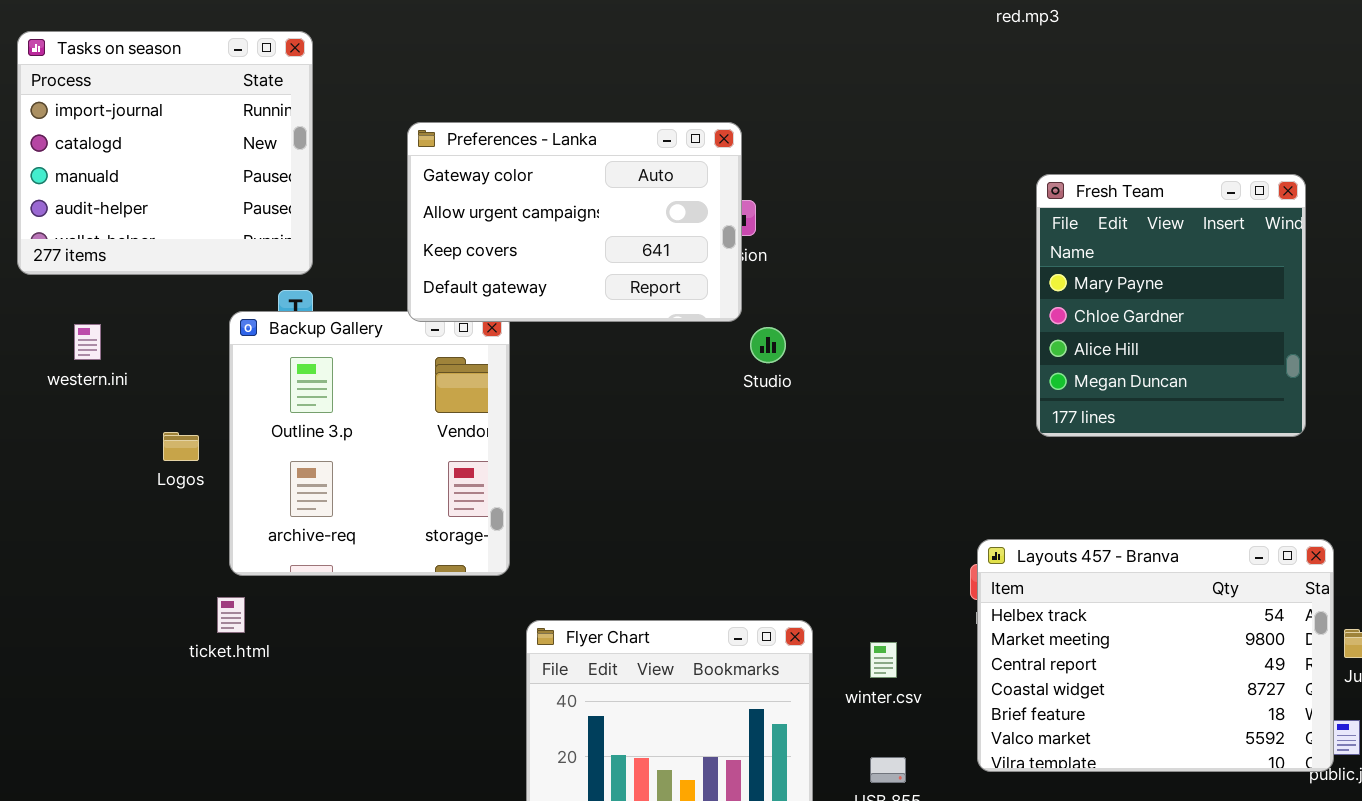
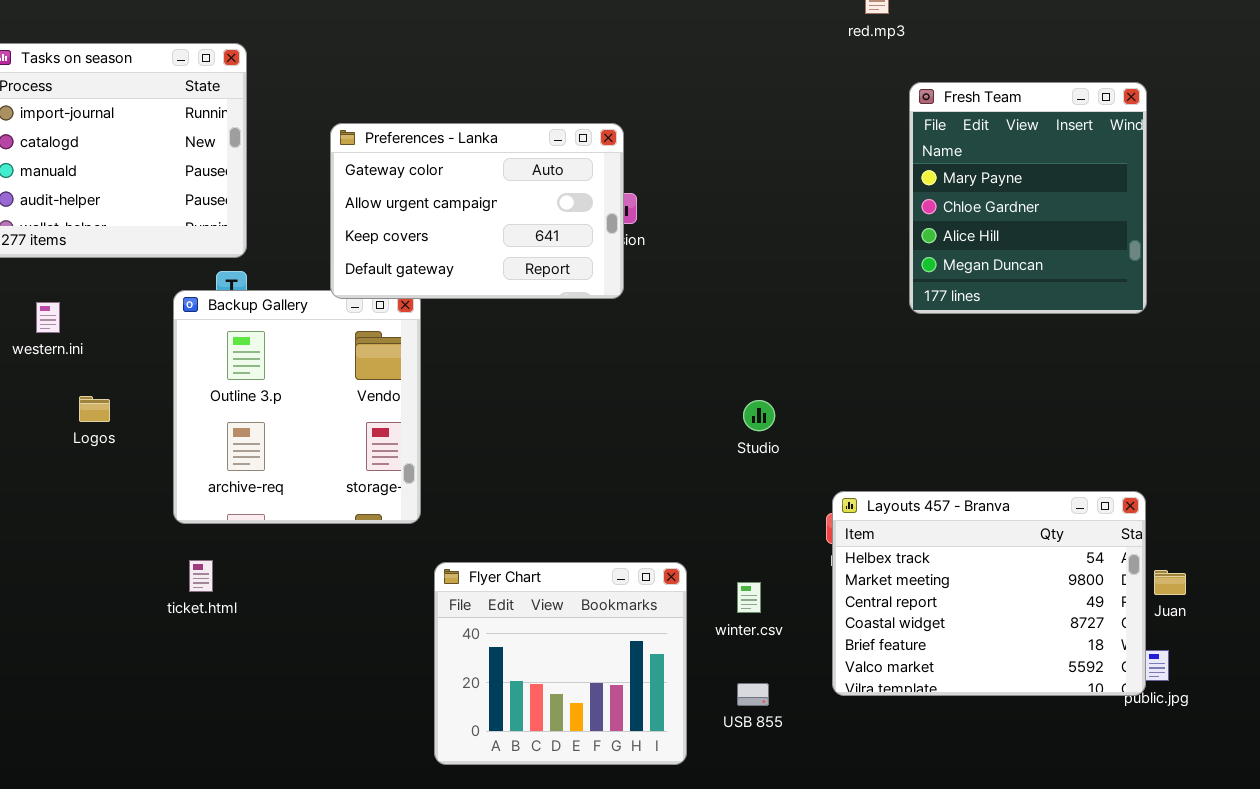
Fresh Team: [1036,174,1306,437] -> [909,82,1147,314], moved
Studio: [750,327,786,363] -> [743,400,775,431], moved
Logos: [163,432,199,461] -> [79,396,110,422], moved
ticket.html: [217,597,245,633] -> [189,560,213,592], moved

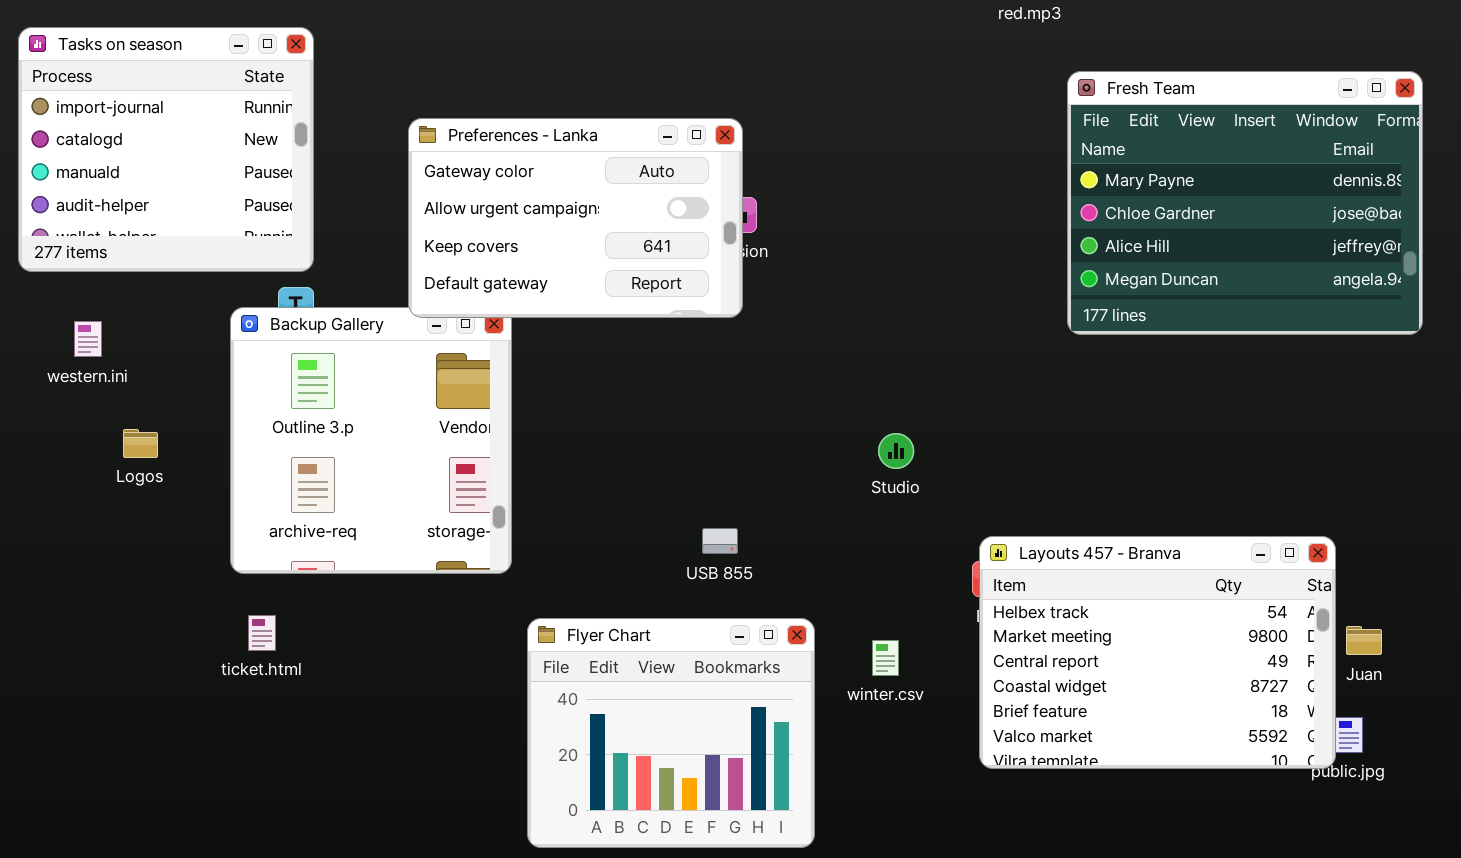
Fresh Team: [909,82,1147,314] -> [1067,71,1423,335], resized
USB 855: [737,683,769,706] -> [702,528,738,554], moved

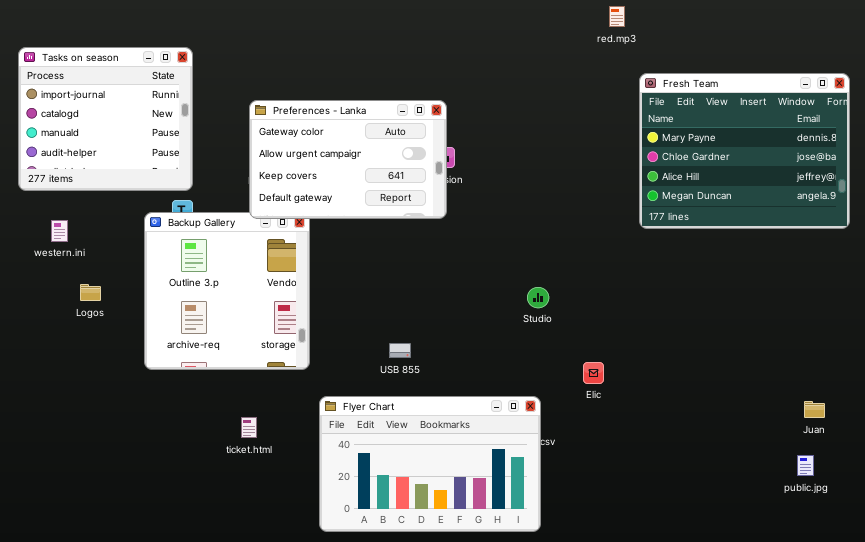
USB 855: [702,528,738,554] -> [389,343,411,358], moved
Layouts 457 - Branva: [979,536,1336,769] -> none, closed
ticket.html: [248,615,276,651] -> [241,417,257,438], moved
Flyer Chart: [527,618,815,848] -> [319,396,541,532], resized

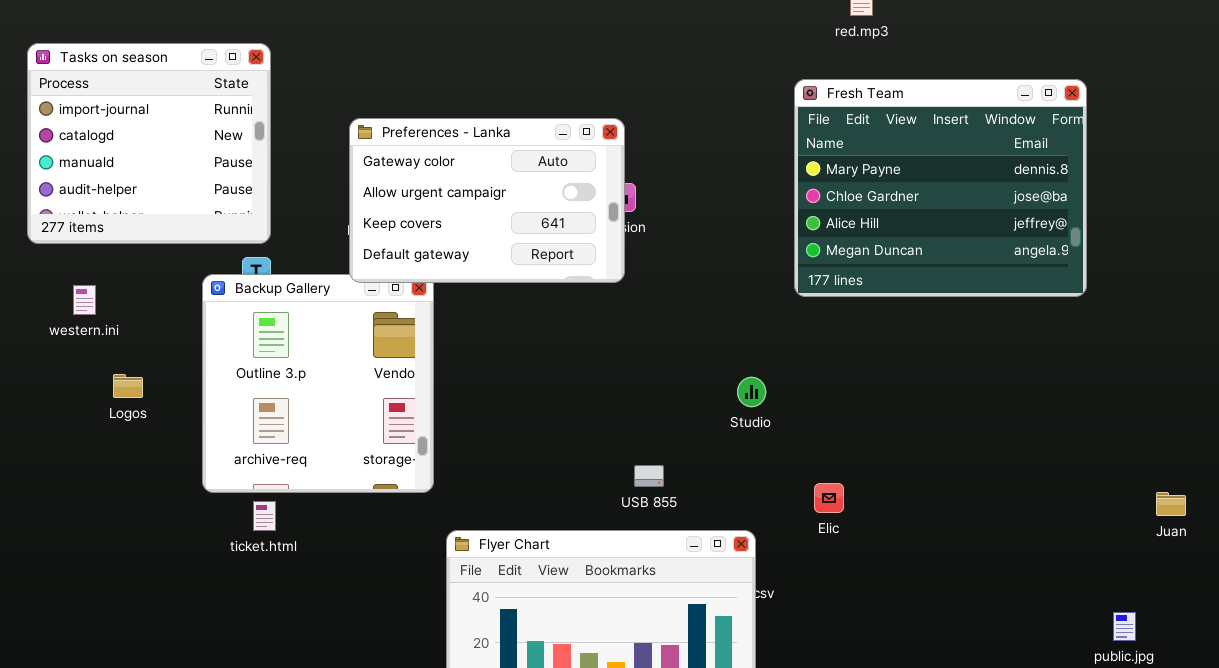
Fresh Team: [639,73,850,229] -> [794,79,1087,297], moved
USB 855: [389,343,411,358] -> [634,465,664,487], moved
Juan: [804,401,825,418] -> [1156,492,1186,516], moved
ticket.html: [241,417,257,438] -> [253,501,276,531], moved

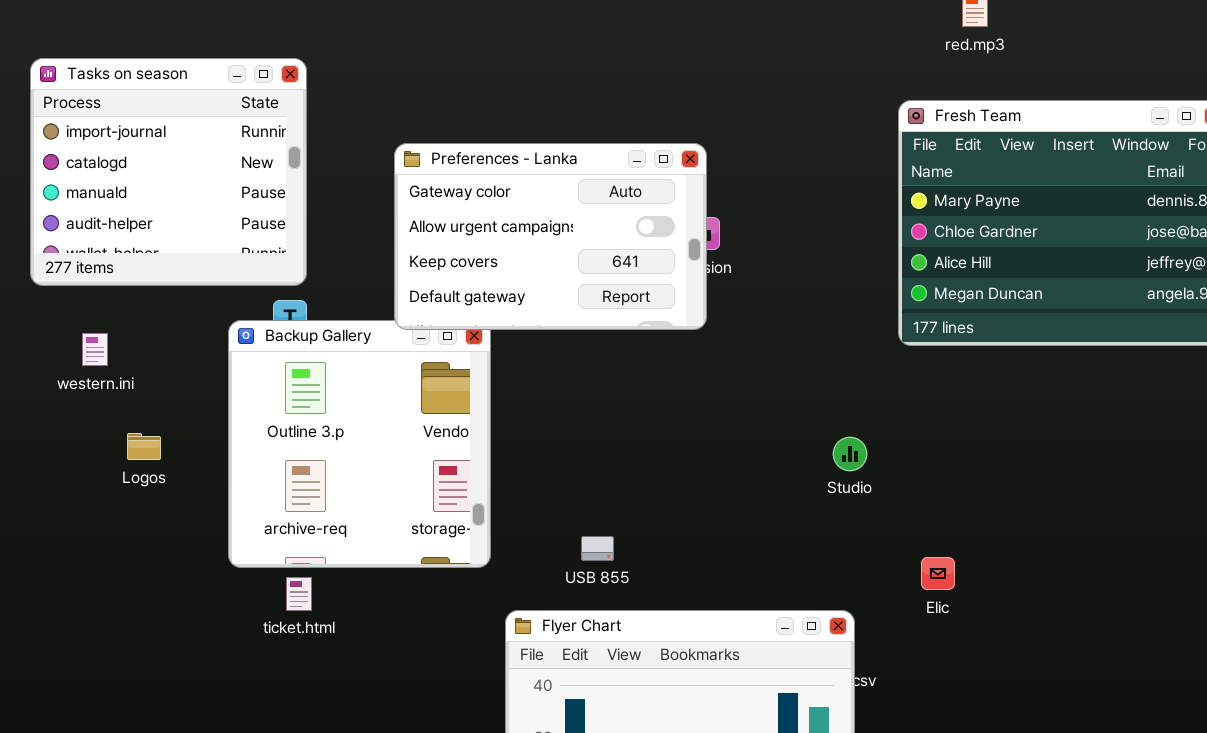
USB 855: [634,465,664,487] -> [581,536,614,561], moved

